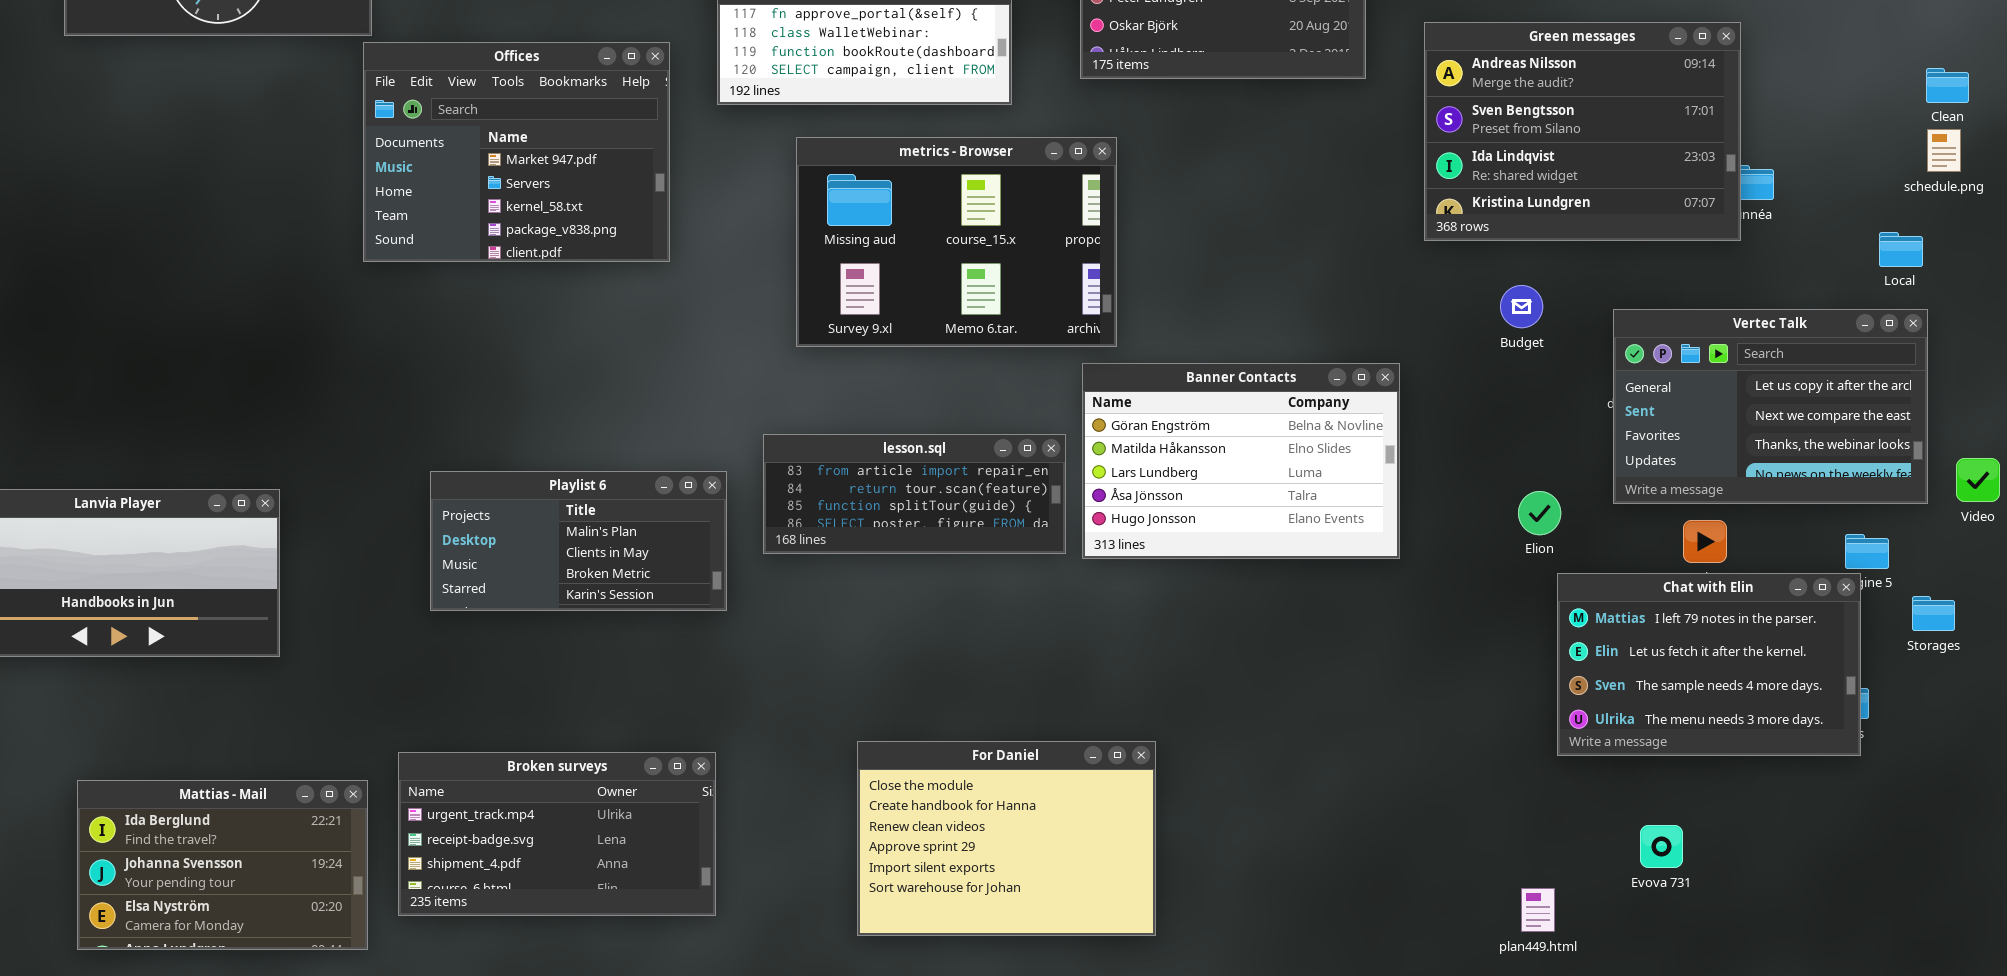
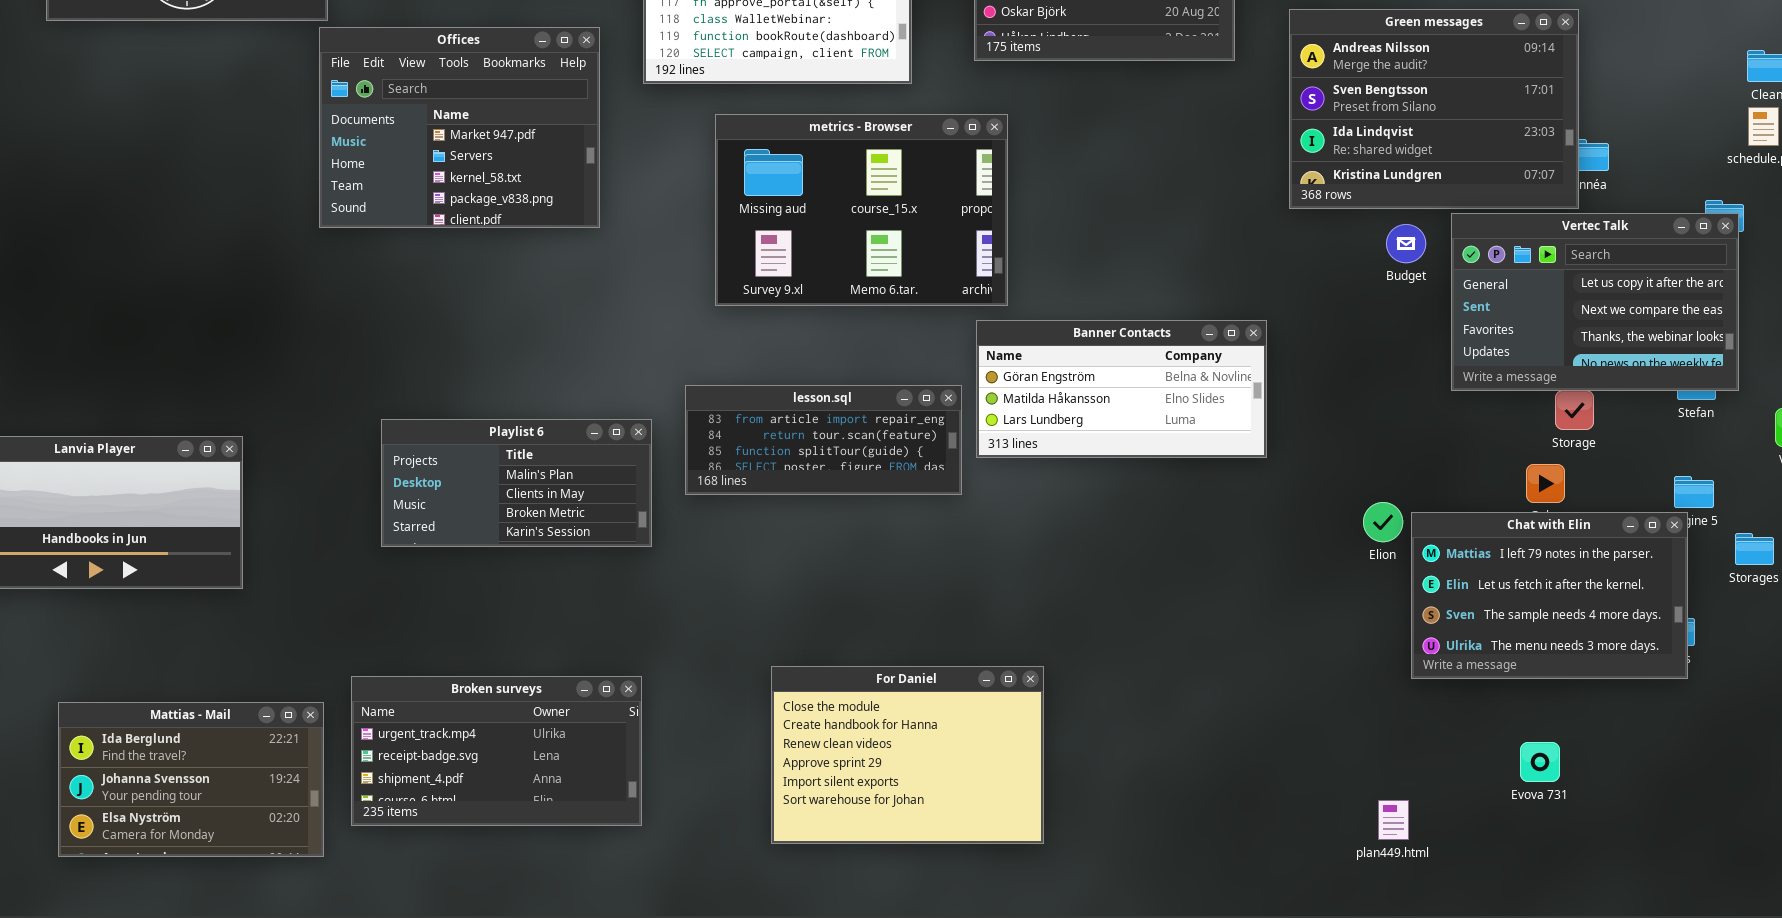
Budget: [1500,285,1543,328] -> [1386,224,1426,263], moved
Vertec Talk: [1613,309,1928,504] -> [1451,213,1739,391], moved
Banner Contacts: [1082,363,1400,559] -> [976,320,1267,458], resized
Elion: [1518,491,1561,535] -> [1363,502,1403,542], moved
Evova 731: [1640,825,1683,868] -> [1520,742,1560,782], moved

